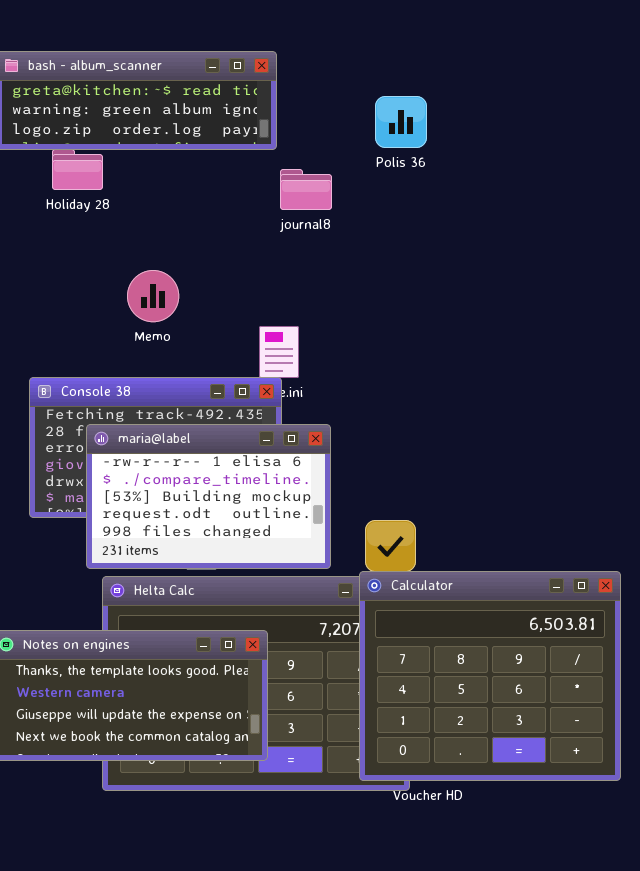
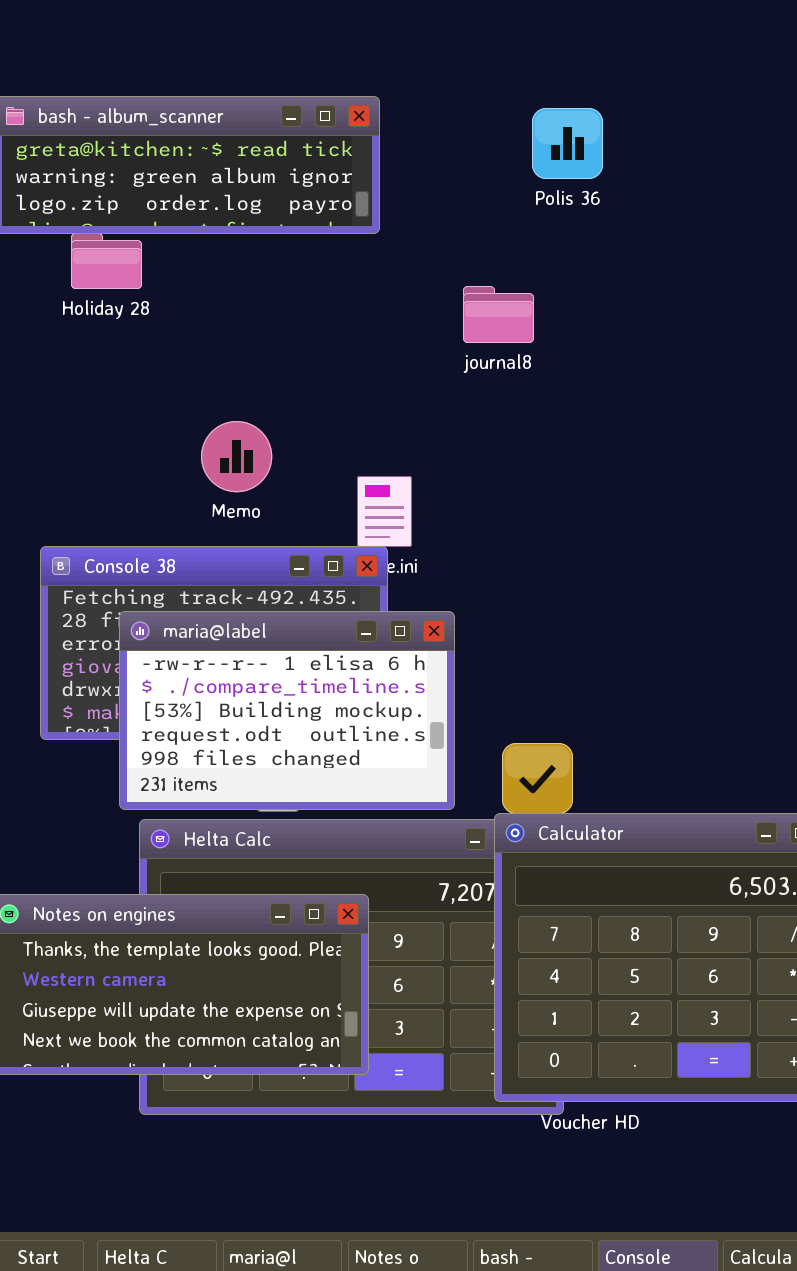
Polis 36: [375,96,427,148] -> [532,108,603,179], moved
journal8: [280,169,332,210] -> [463,286,534,343], moved
Memo: [127,270,179,322] -> [201,421,272,492], moved

